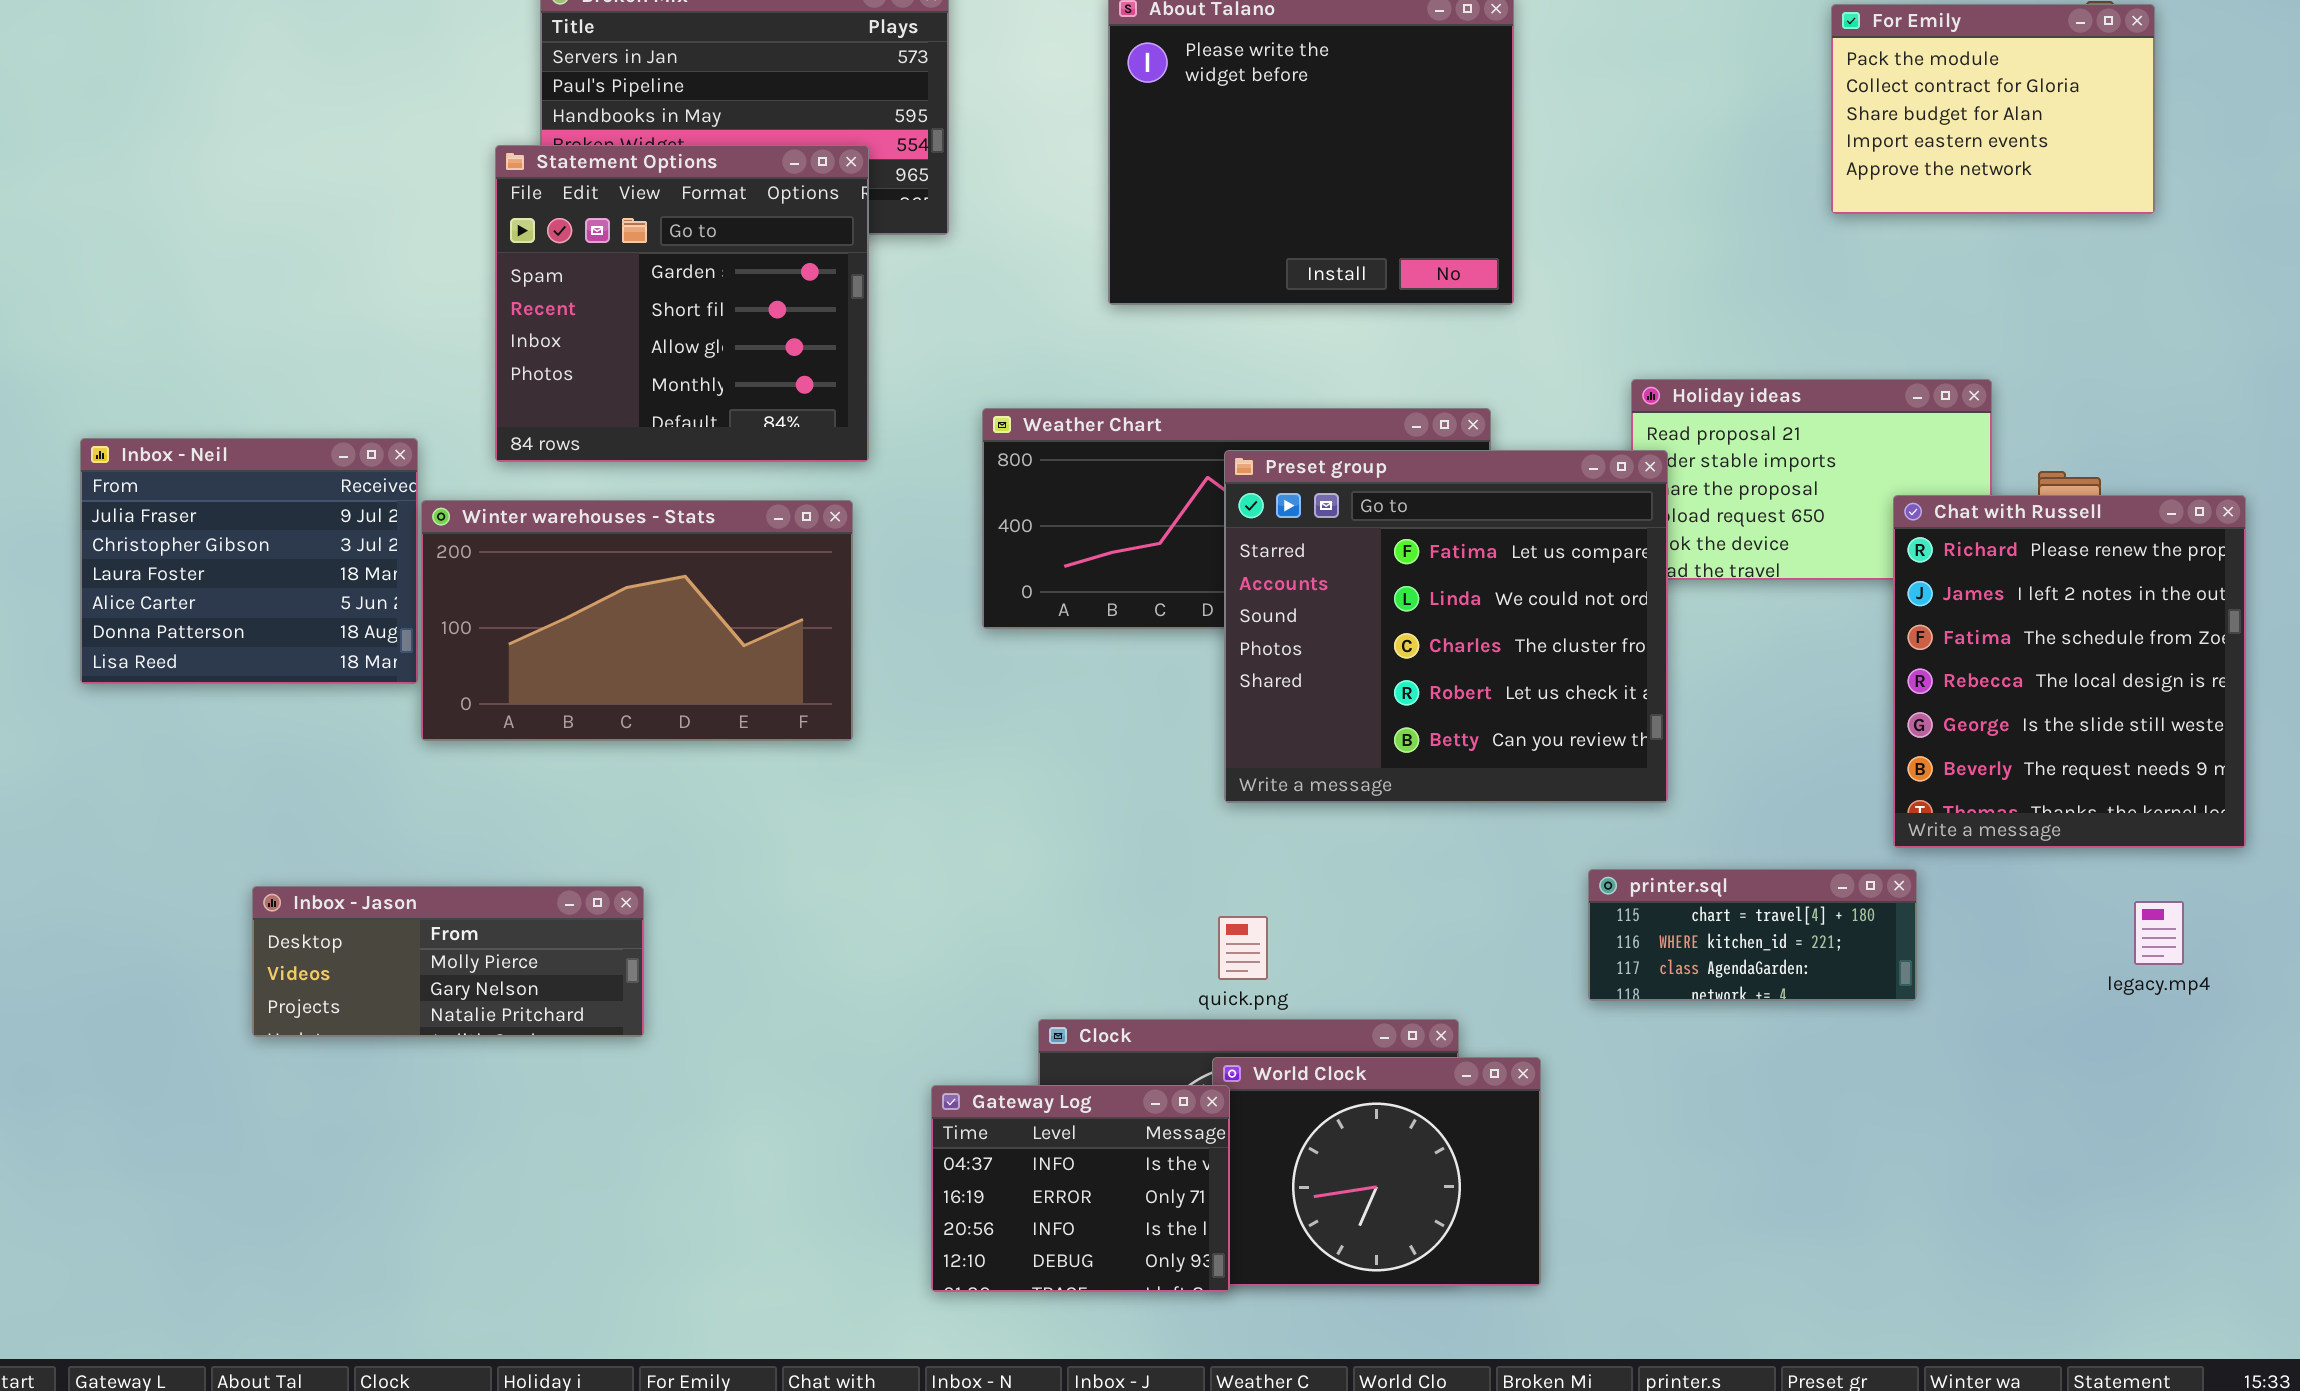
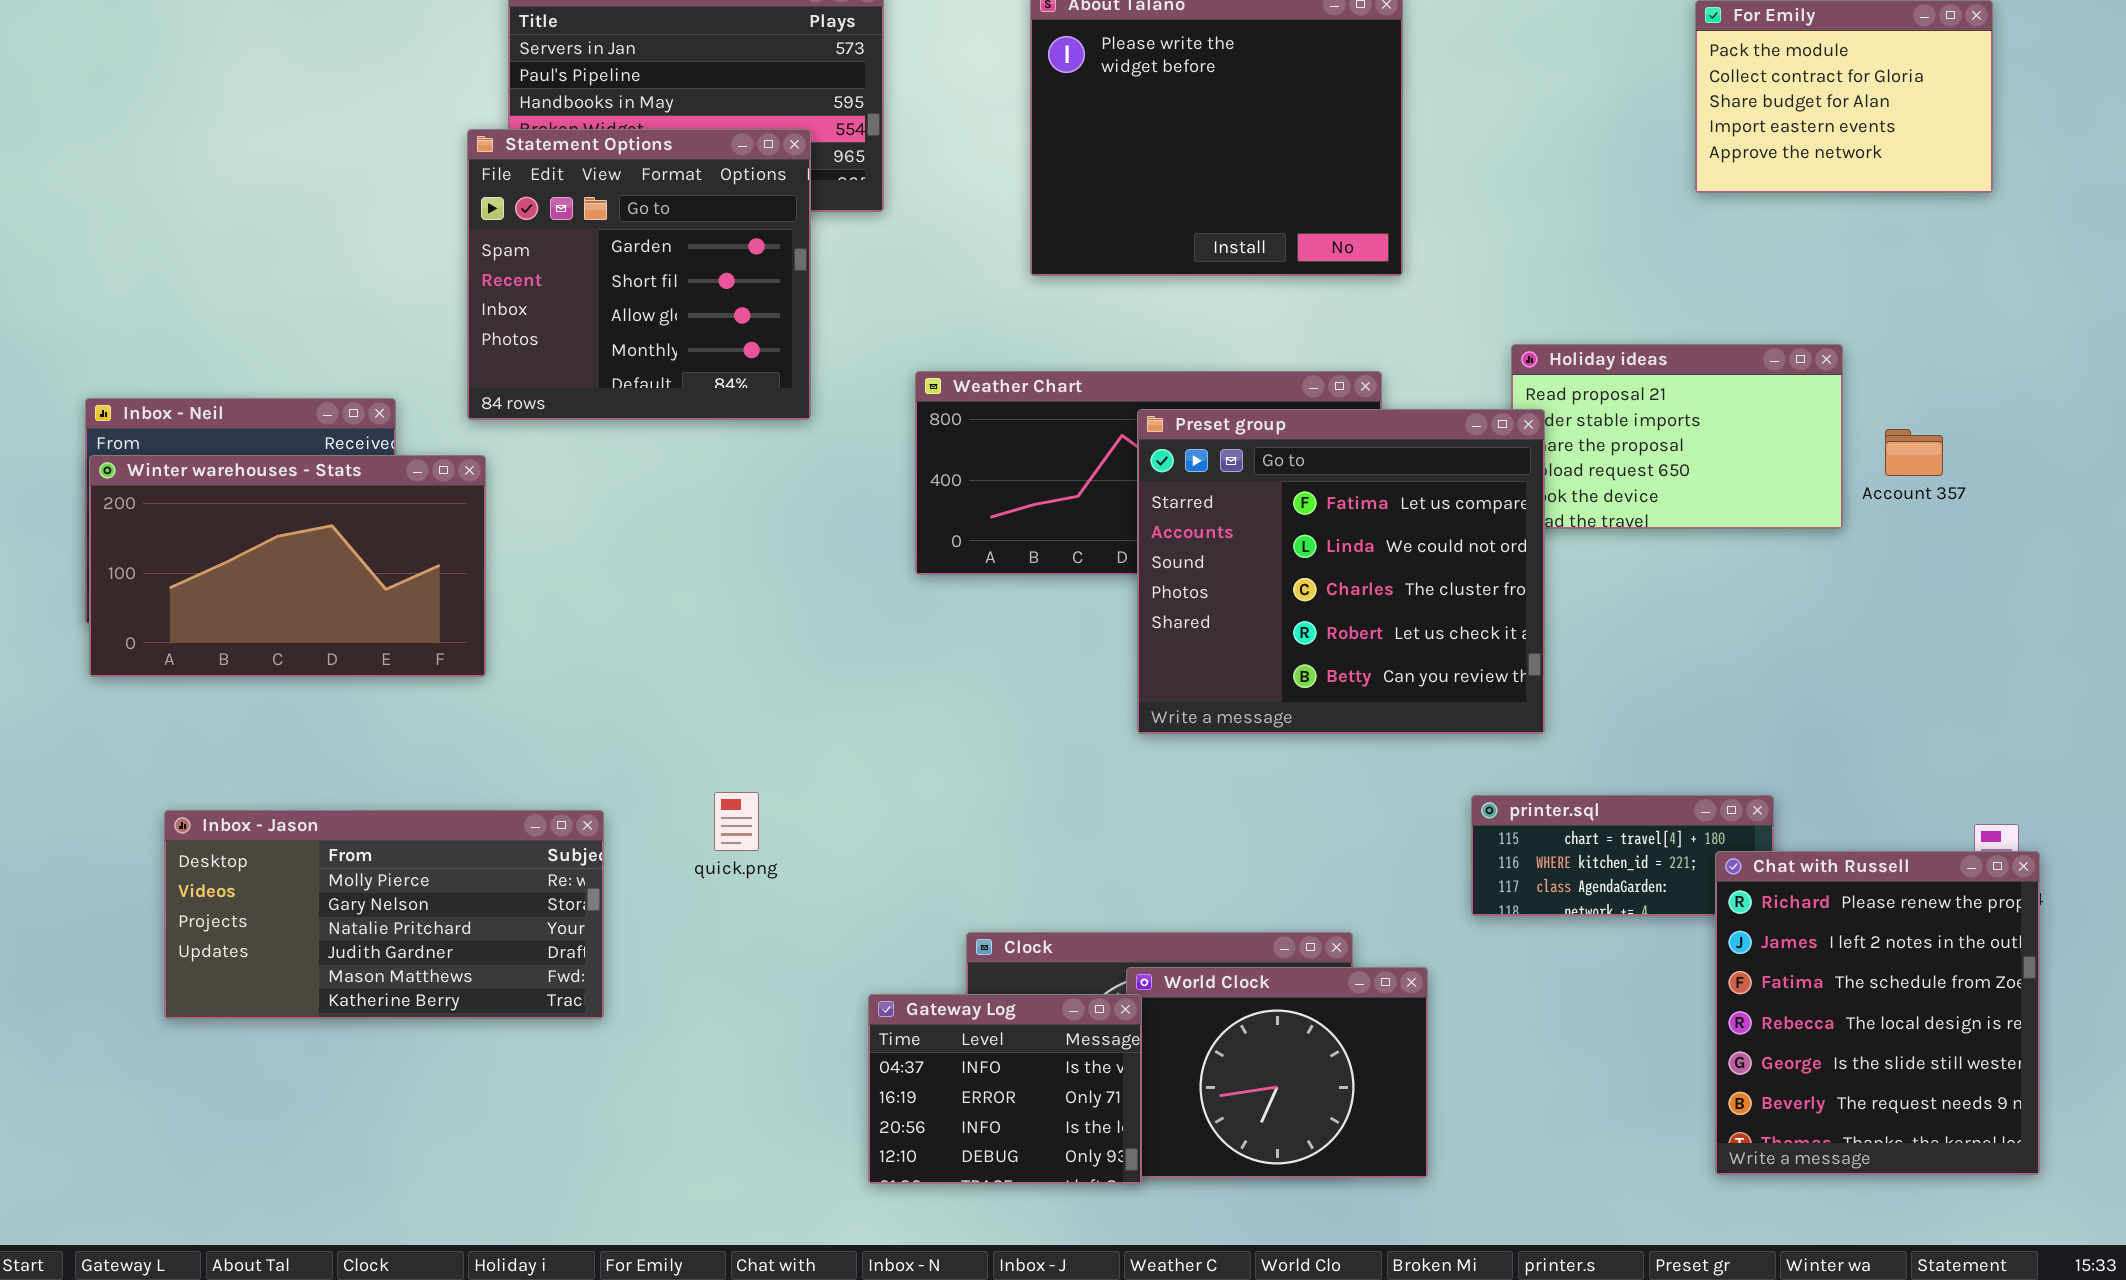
Chat with Russell: [1893,495,2246,848] -> [1715,851,2040,1175], moved
Winter warehouses - Stats: [421,500,853,741] -> [89,455,486,677], moved
Inbox - Jason: [252,886,644,1037] -> [164,810,604,1019], resized
quick.png: [1218,916,1268,980] -> [714,792,759,851], moved

